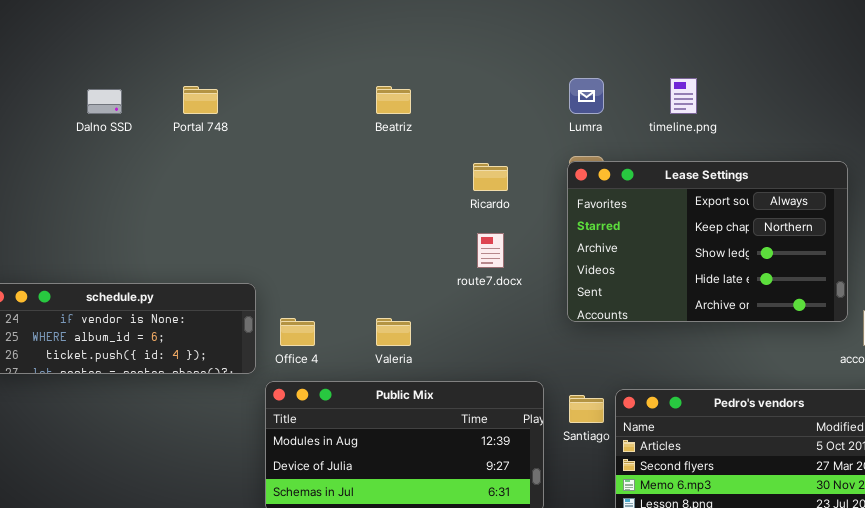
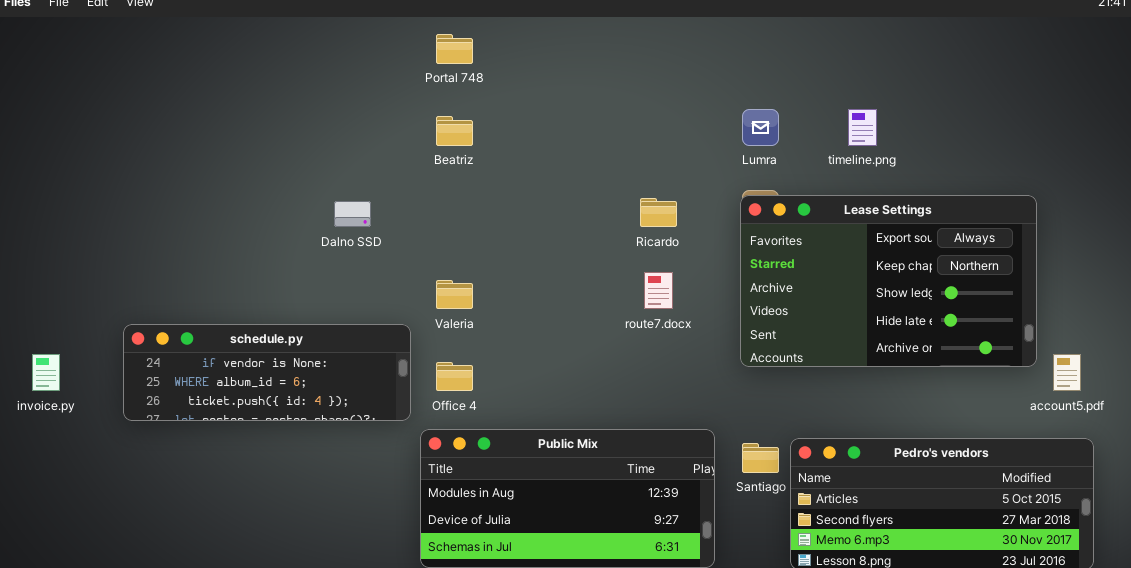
Portal 748: [183,86,218,114] -> [436,34,473,64], moved
Beatriz: [376,86,411,114] -> [436,116,473,146], moved
Dalno SSD: [87,89,122,114] -> [334,201,371,227], moved
Valeria: [376,318,411,346] -> [436,280,473,309], moved

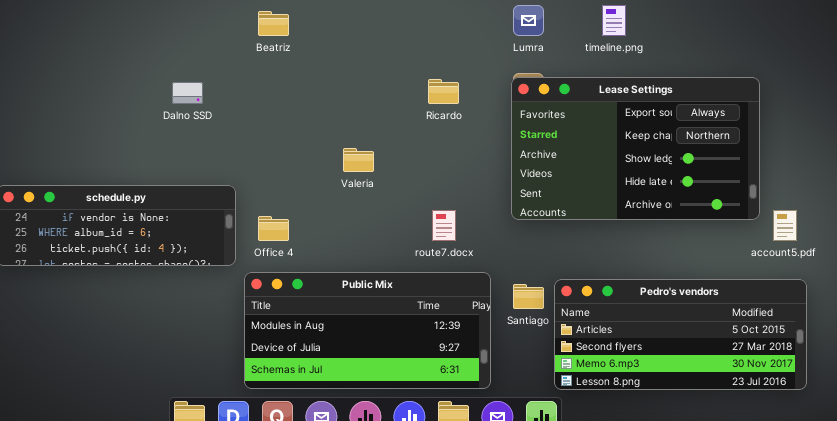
route7.docx: [644,272,673,309] -> [432,210,456,241], moved
Valeria: [436,280,473,309] -> [343,148,374,172], moved

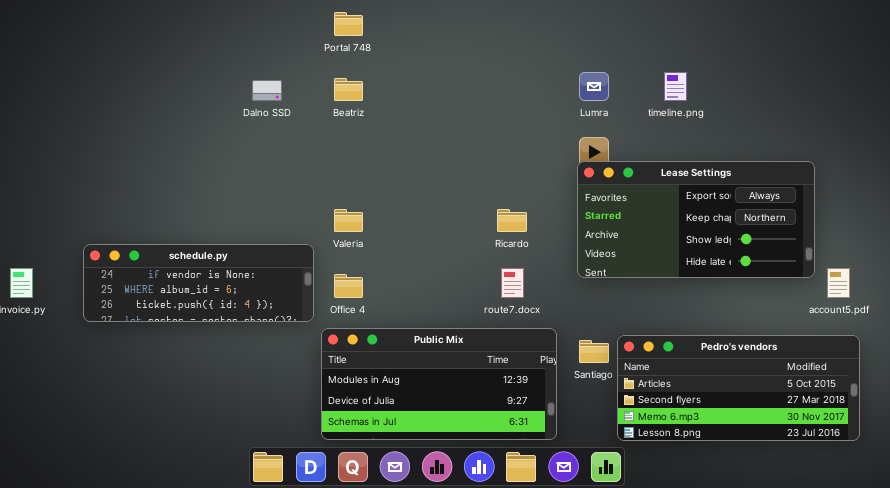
Lease Settings: [511,77,760,220] -> [577,161,815,278], resized
Ricardo: [428,79,459,104] -> [497,209,527,232], moved
Dalno SSD: [172,82,203,104] -> [252,80,282,101], moved
Valeria: [343,148,374,172] -> [334,209,363,232], moved

